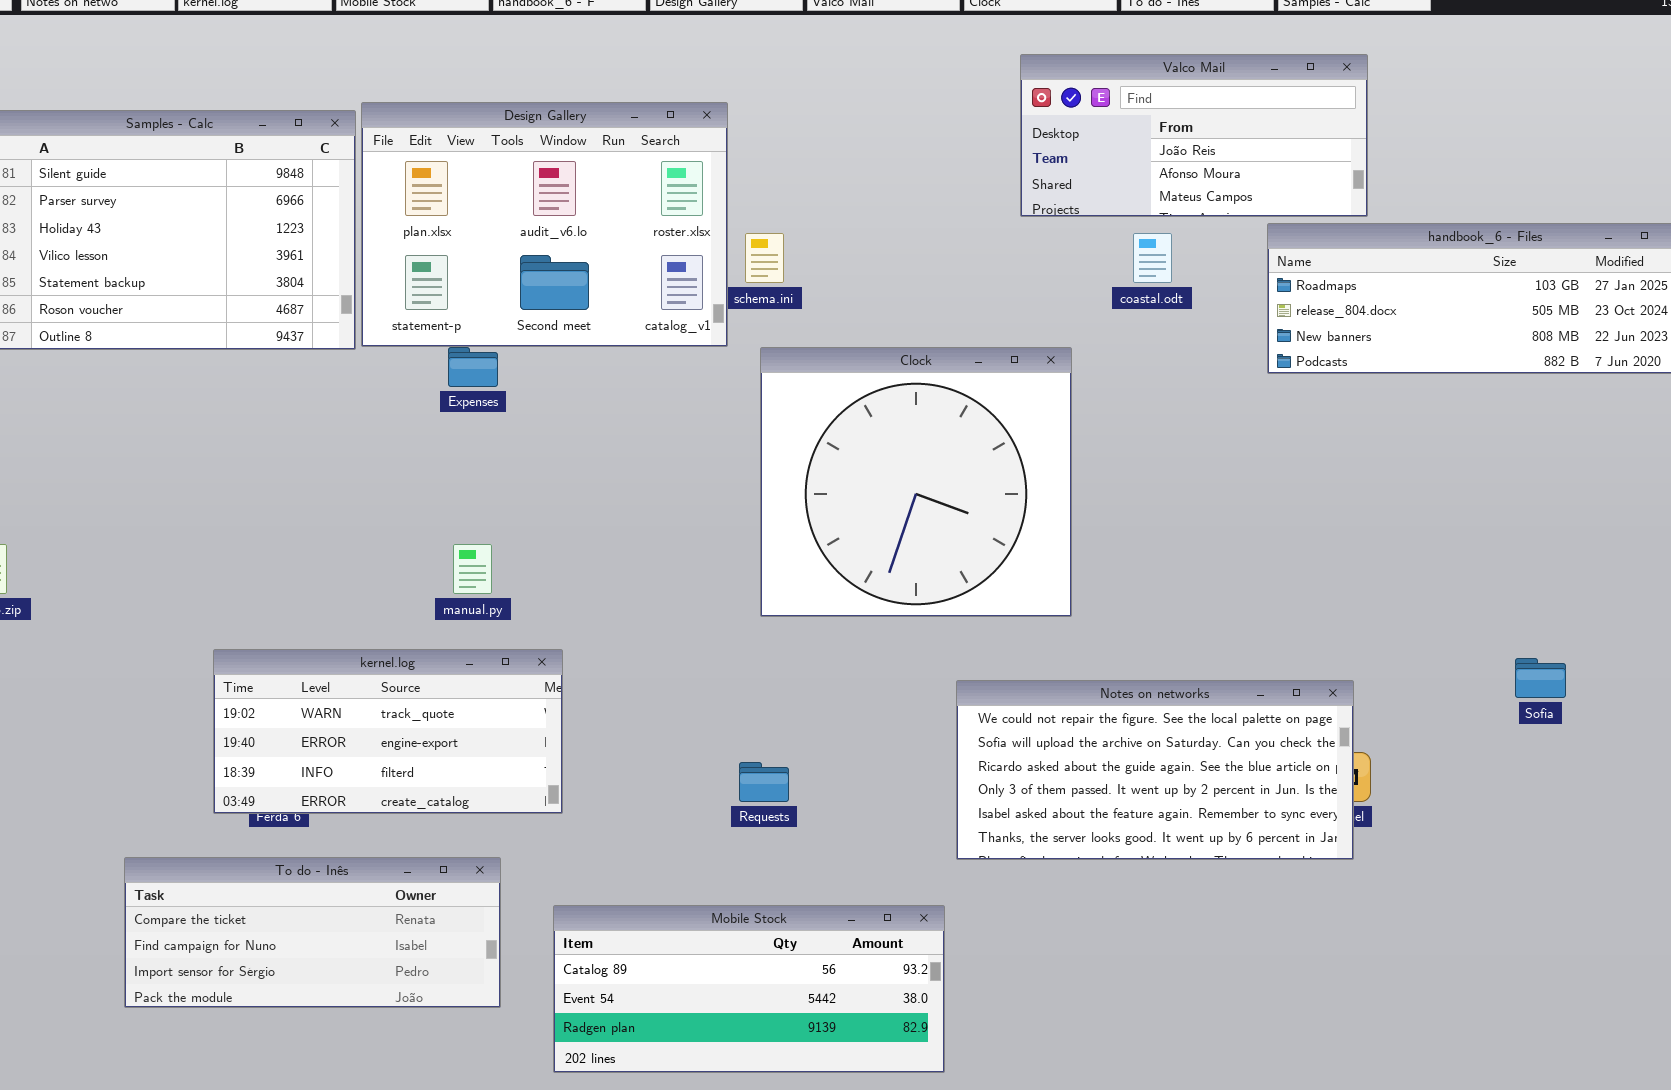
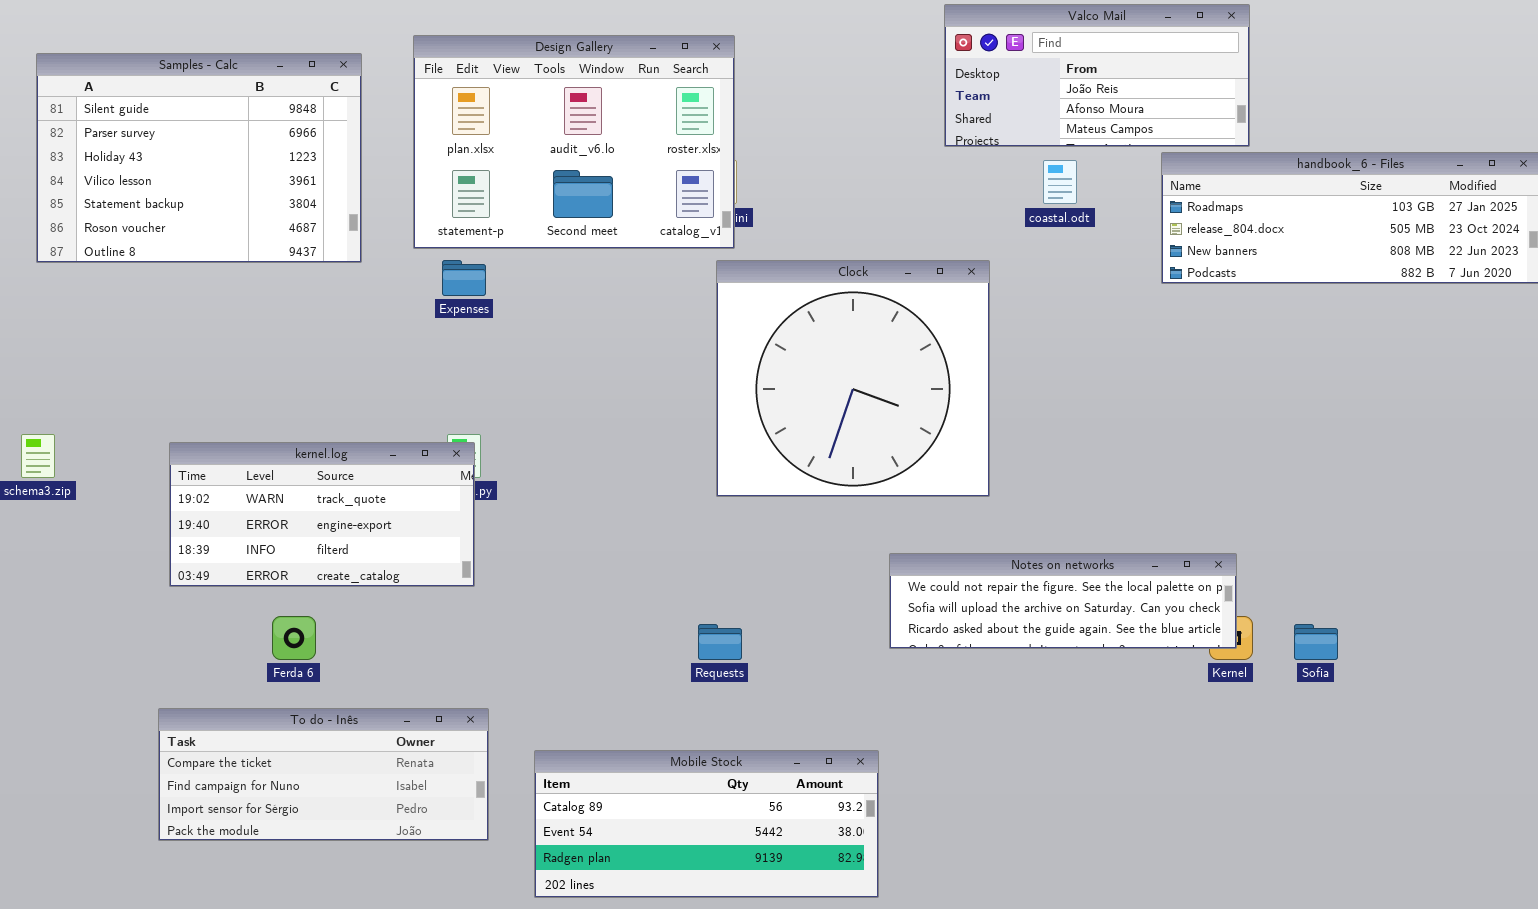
Design Gallery: [361,102,728,347] -> [413,35,735,249], moved
kernel.log: [213,649,563,814] -> [169,442,475,587], moved
Sofia: [1515,658,1566,698] -> [1294,624,1338,660], moved
Notes on networks: [956,680,1354,860] -> [889,553,1237,649], resized

